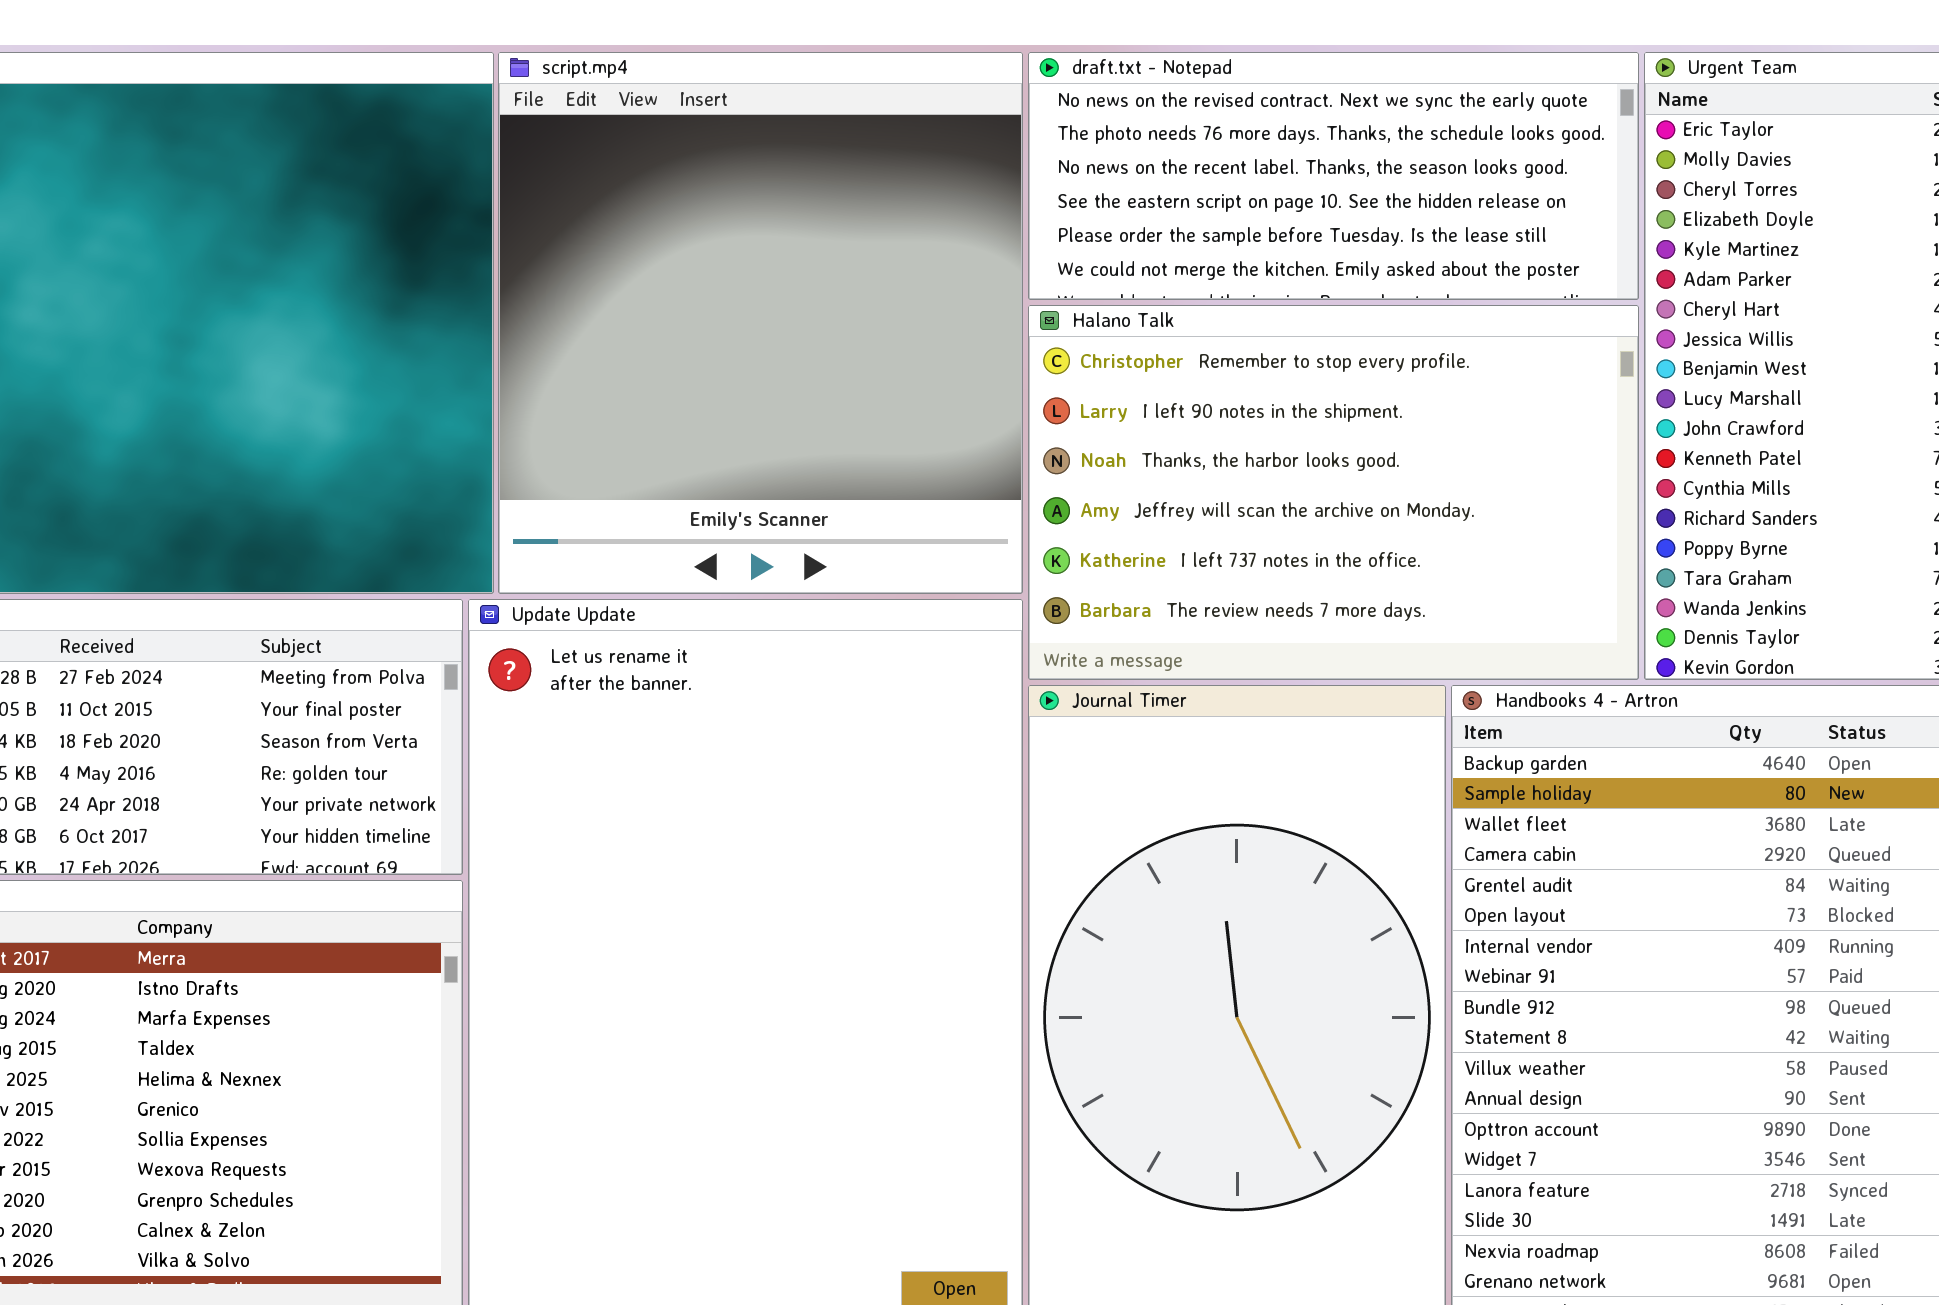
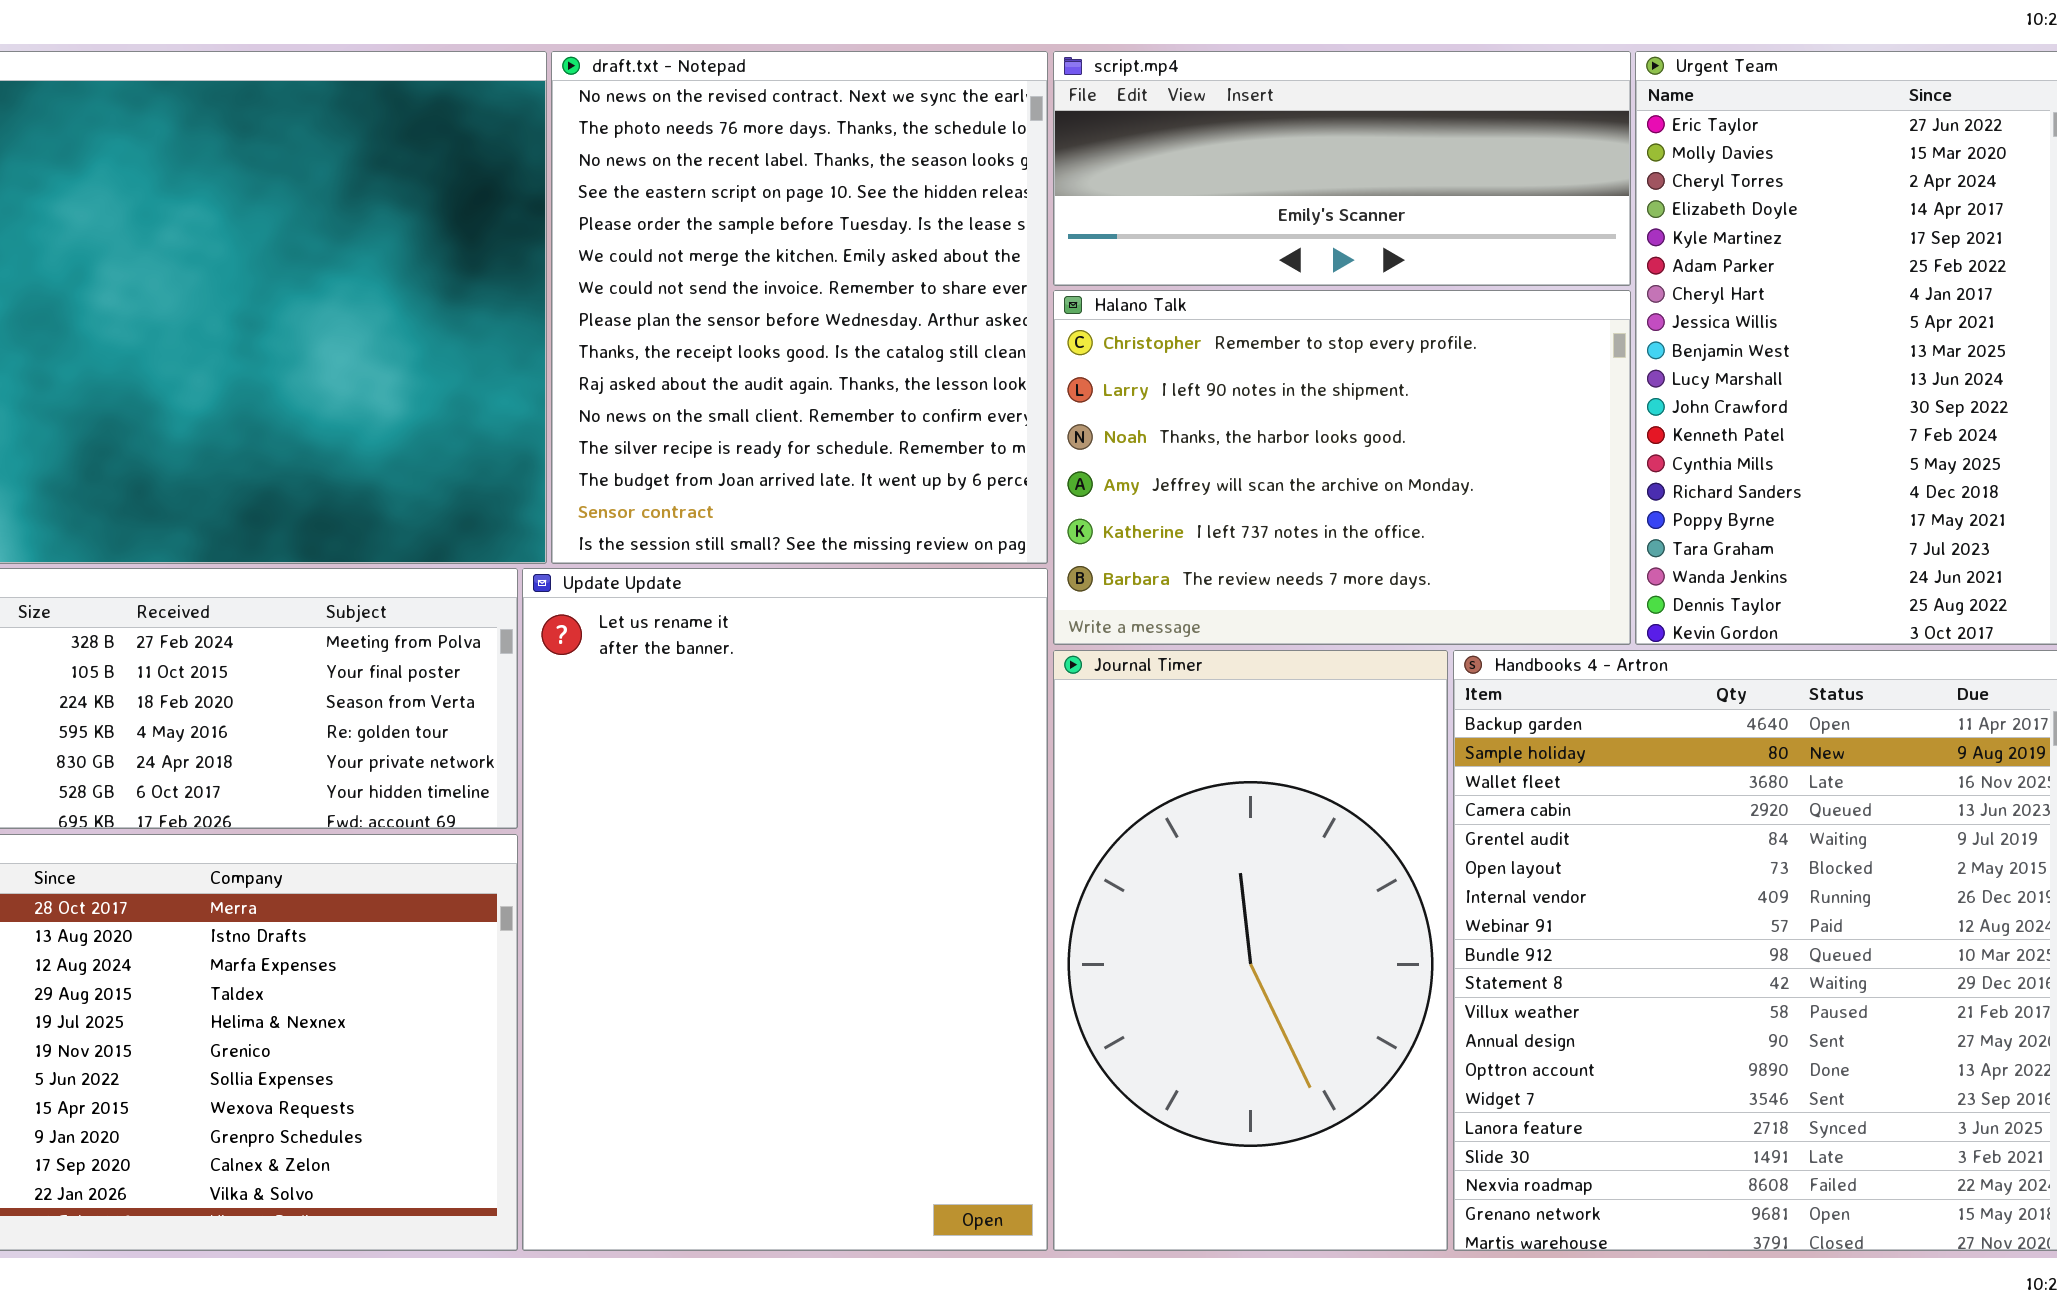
script.mp4: [498,52,1023,594] -> [1053,51,1631,286], moved, resized
draft.txt - Notepad: [1028,52,1639,300] -> [551,51,1048,564], moved, resized

